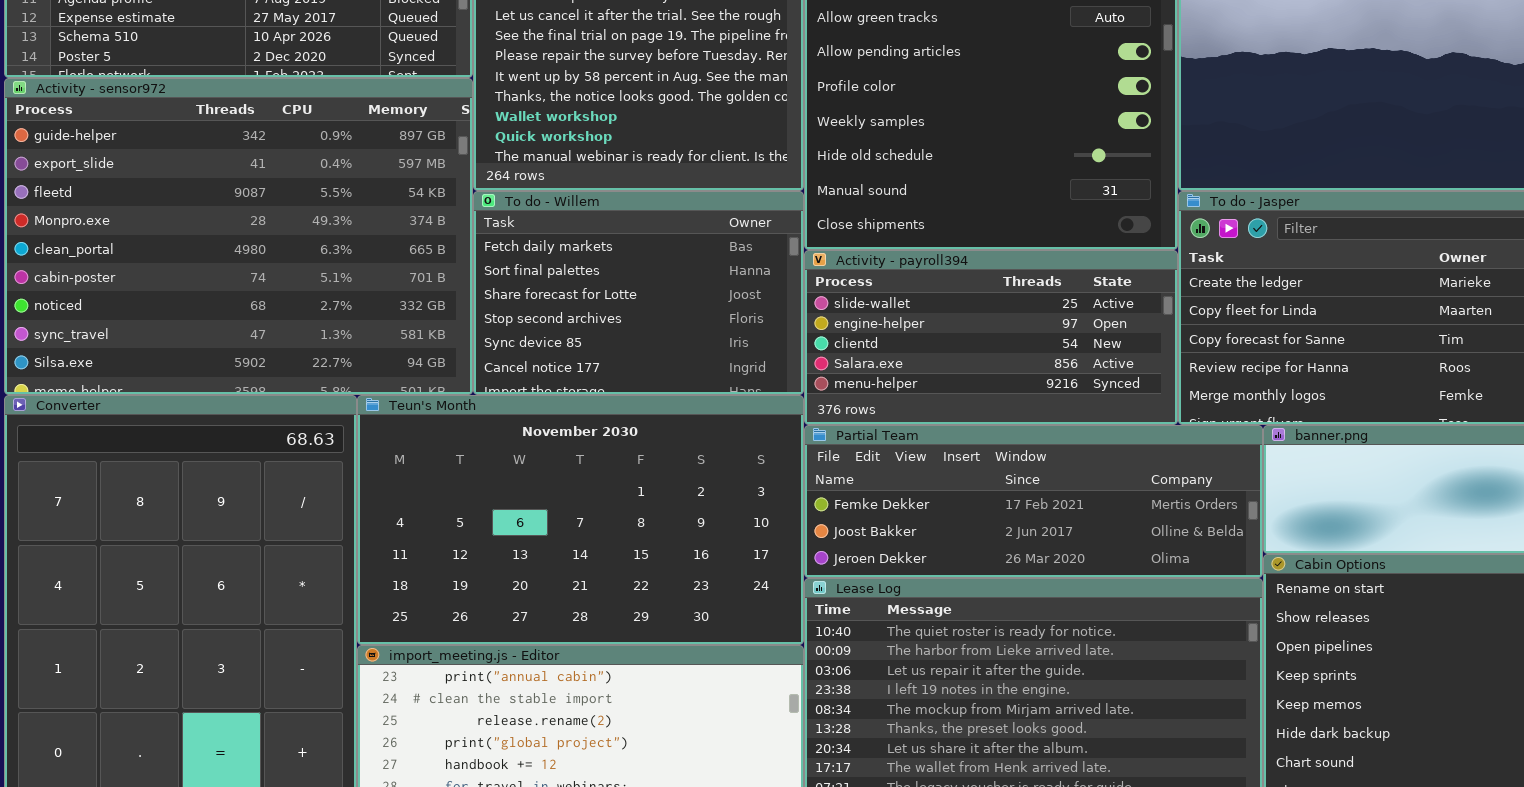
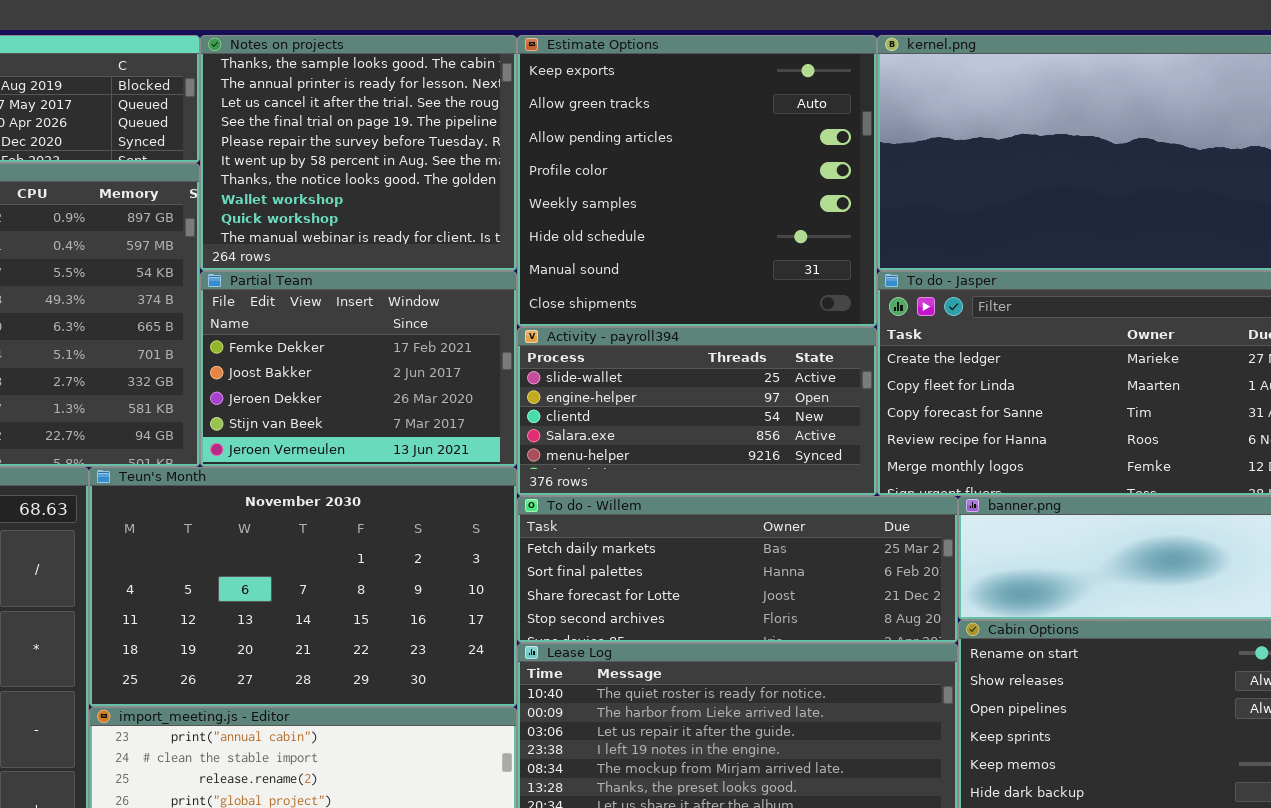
To do - Willem: [473,191,804,395] -> [517,496,958,643], moved, resized
Partial Team: [804,425,1263,578] -> [200,271,517,467], moved, resized

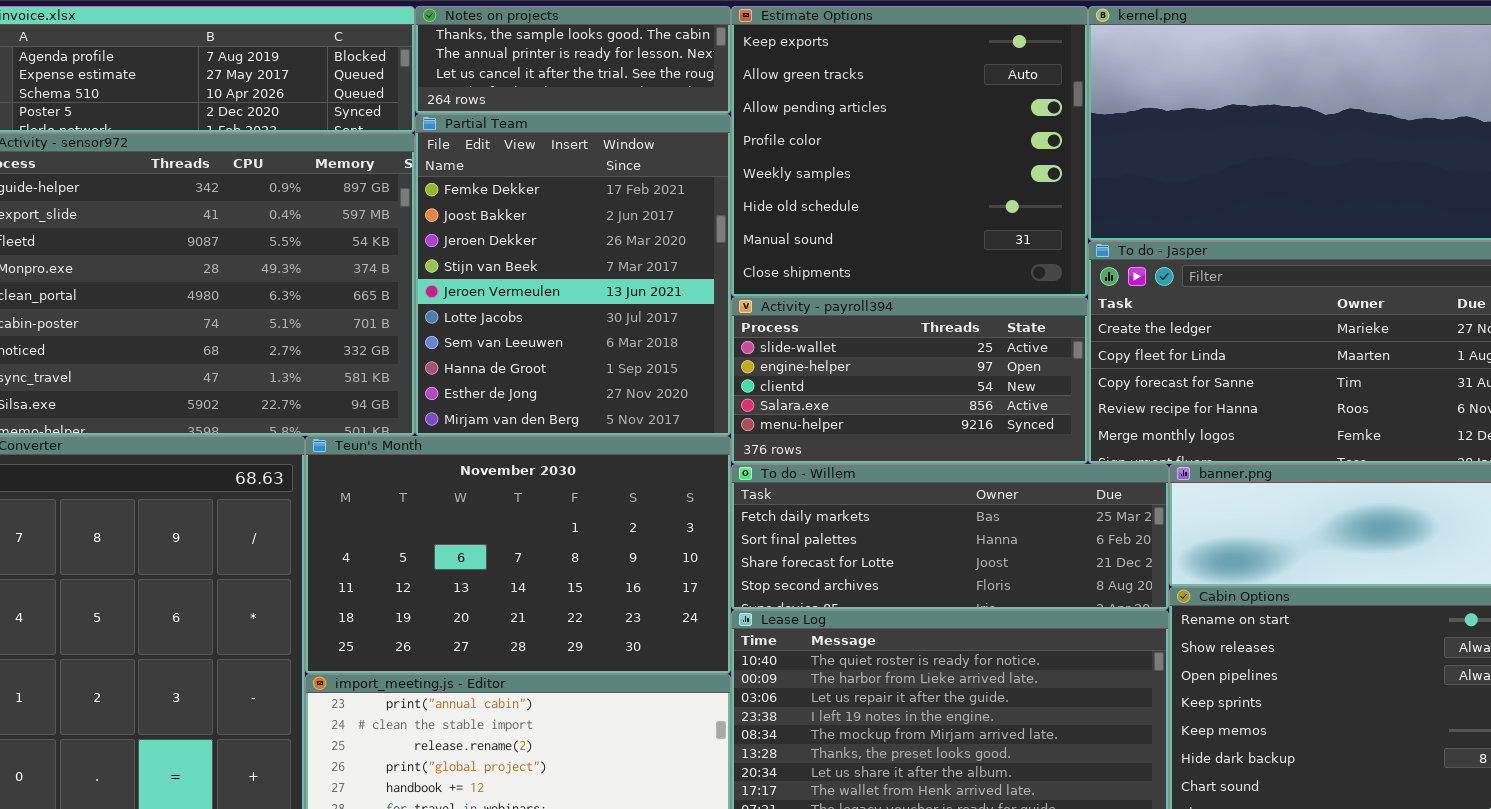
Notes on projects: [200,35,517,271] -> [415,6,731,114], resized
Partial Team: [200,271,517,467] -> [415,114,731,436], resized

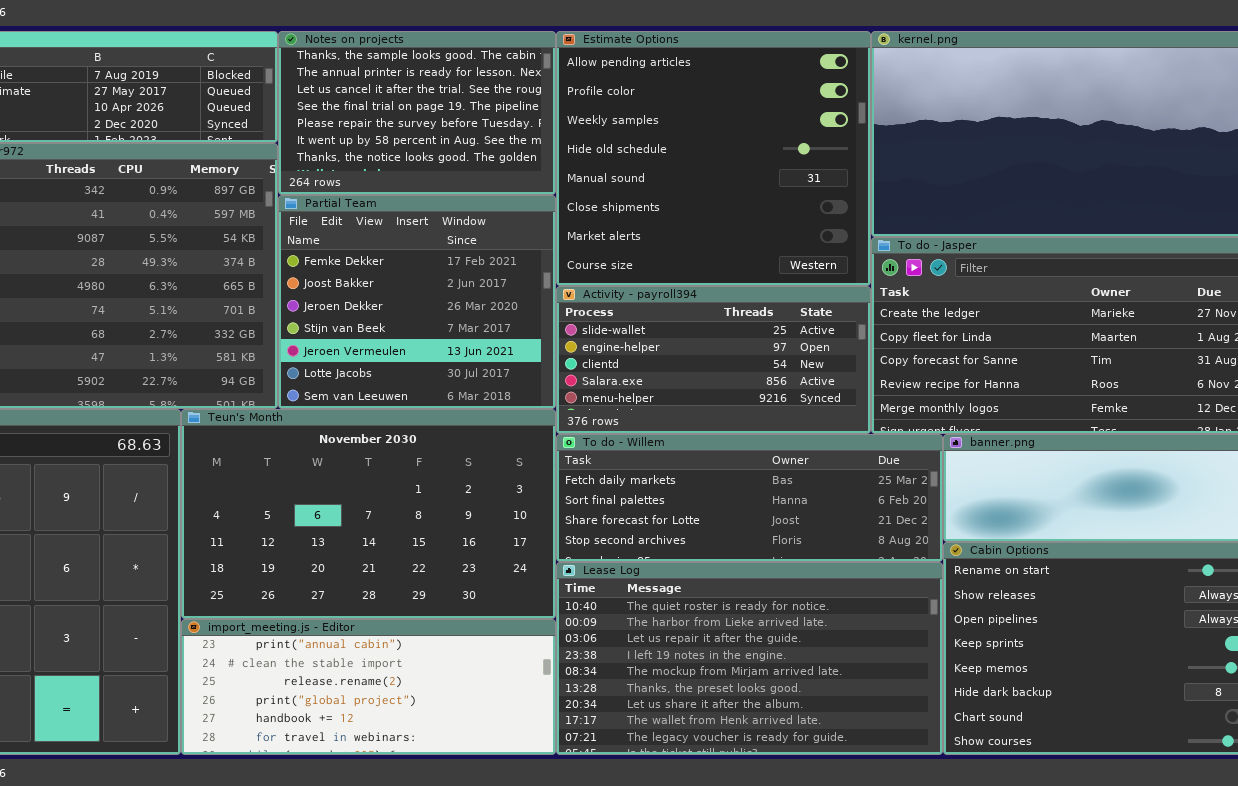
Notes on projects: [415,6,731,114] -> [278,31,556,195], resized
Estimate Options: [731,6,1088,297] -> [556,31,871,286], scrolled down 2 rows
Partial Team: [415,114,731,436] -> [278,195,556,409], resized

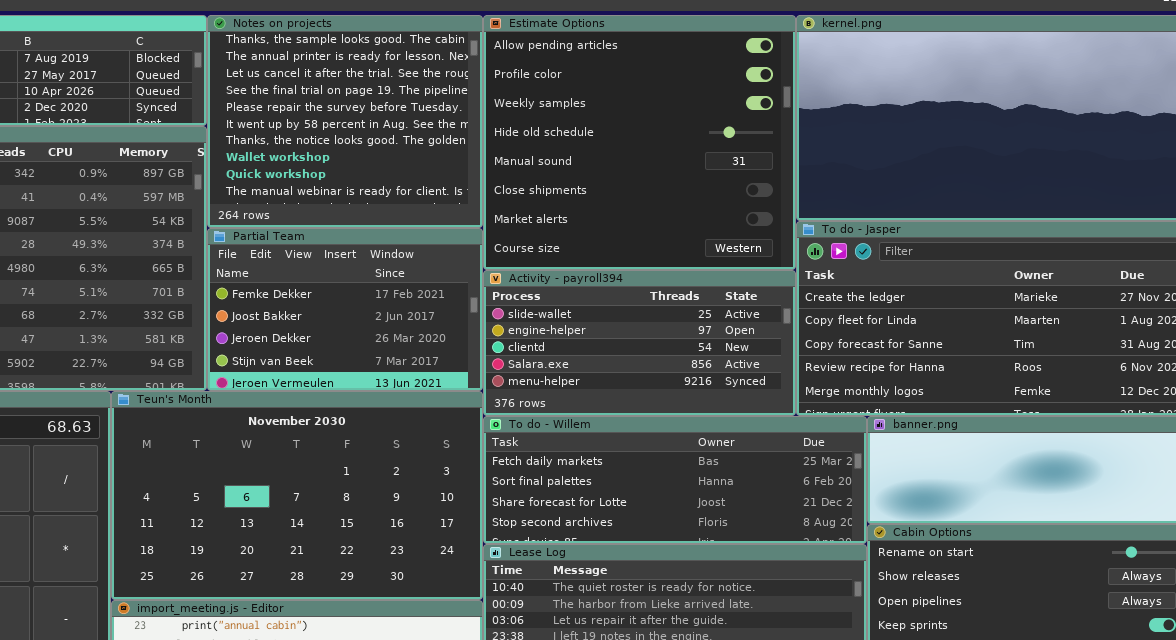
Notes on projects: [278,31,556,195] -> [207,15,483,228], resized
Partial Team: [278,195,556,409] -> [207,228,483,391], resized

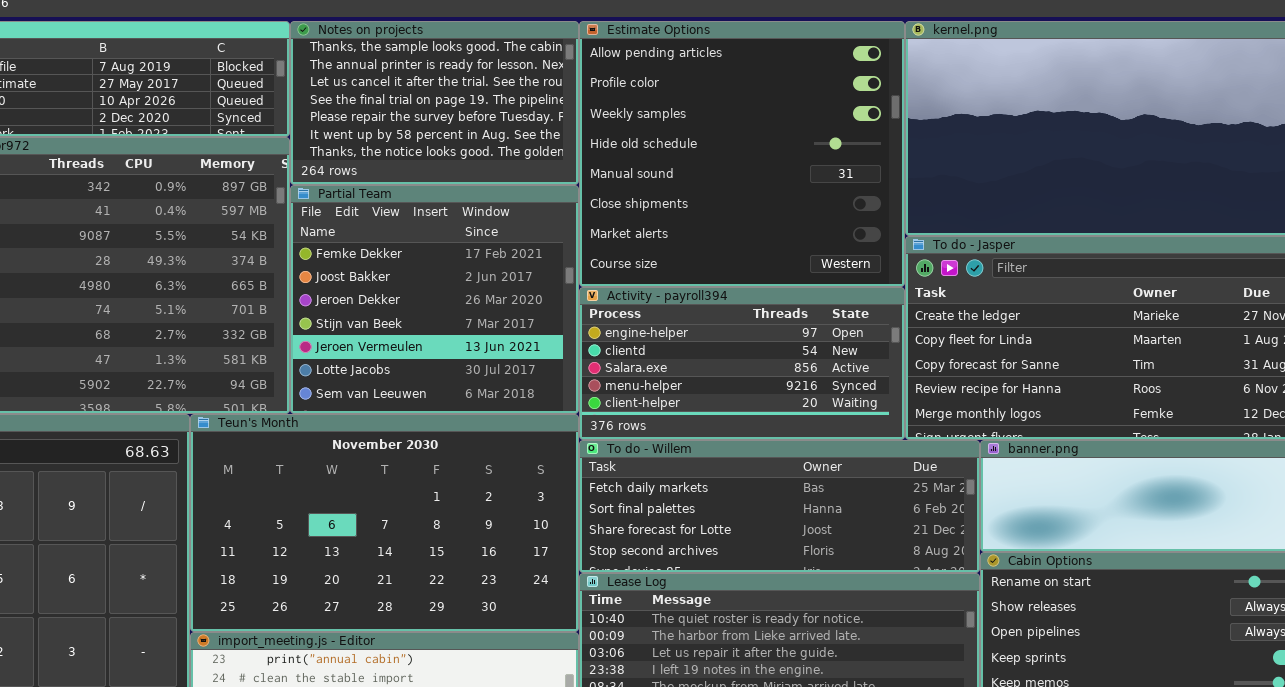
Notes on projects: [207,15,483,228] -> [290,21,579,185], resized
Partial Team: [207,228,483,391] -> [290,185,579,414], resized
Activity - payroll394: [483,270,796,416] -> [579,287,905,440], scrolled down 1 row

